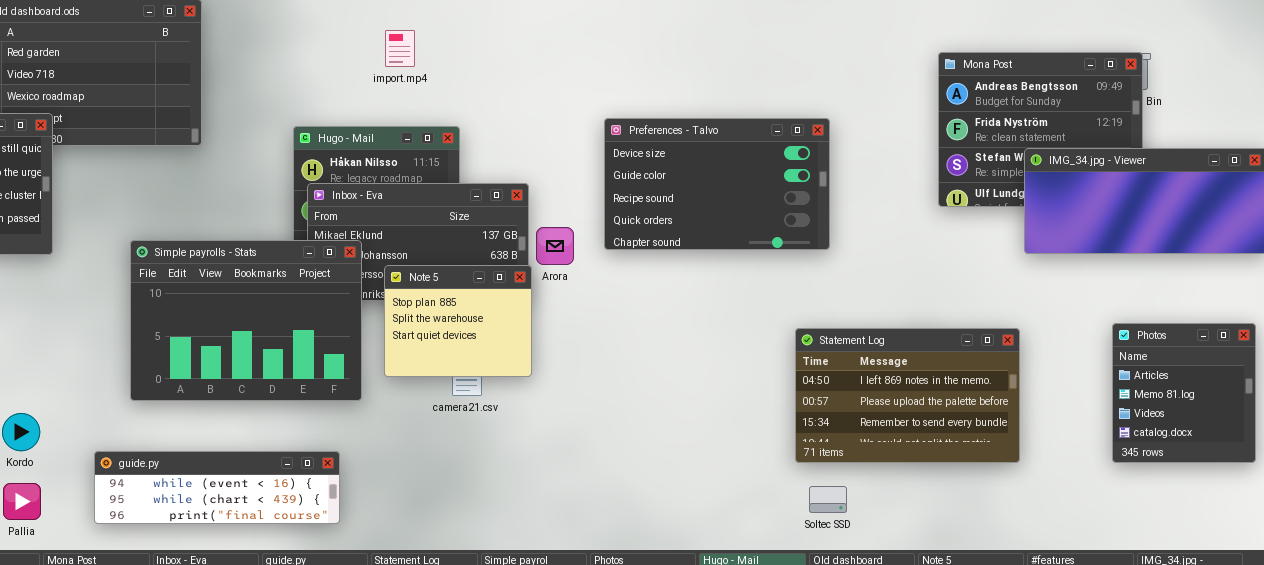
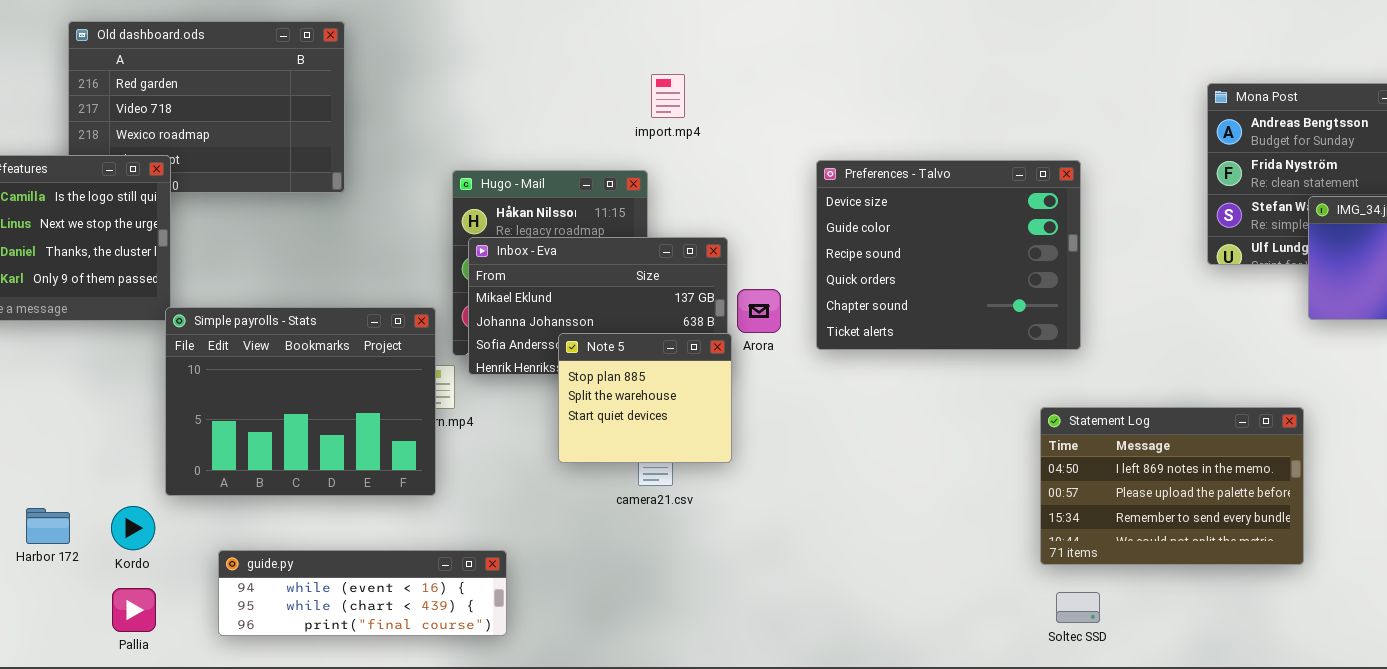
import.mp4: [385,30,415,67] -> [651,74,685,118], moved
Preferences - Talvo: [604,118,830,250] -> [816,160,1081,350], resized
Simple payrolls - Stats: [130,240,362,401] -> [165,307,436,496], moved

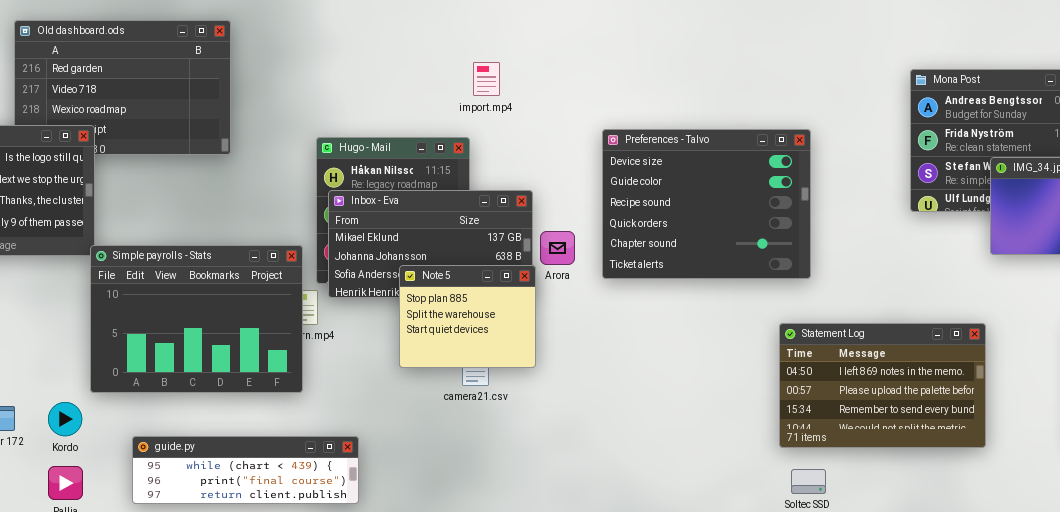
guide.py: [218,550,507,636] -> [132,436,359,504], scrolled down 1 row

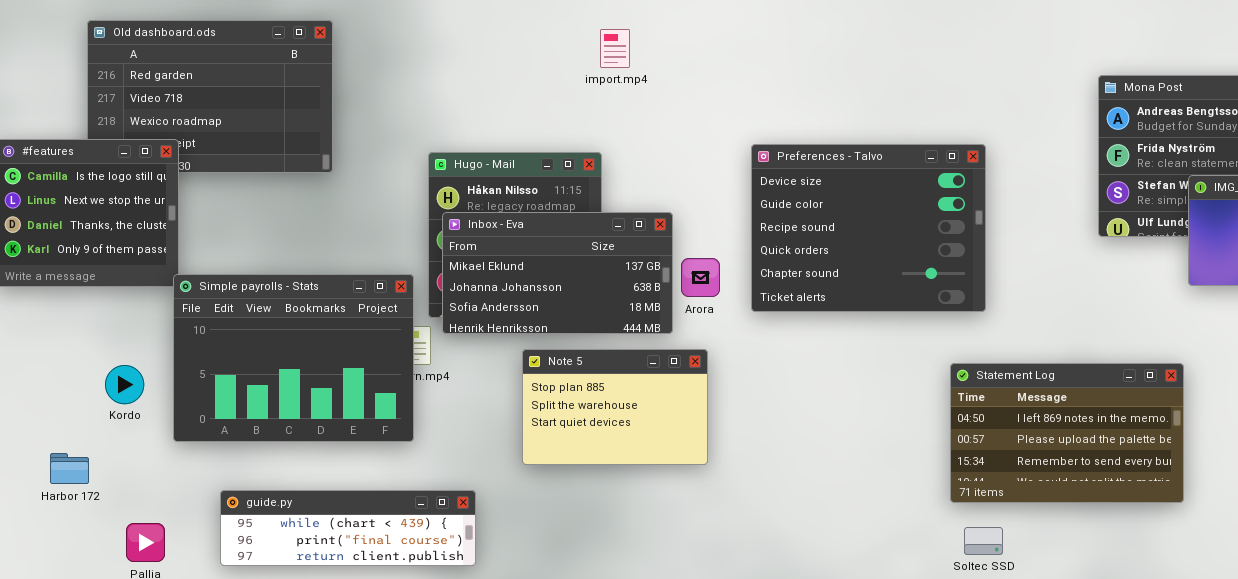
import.mp4: [473,62,500,96] -> [600,29,630,68], moved
Note 5: [399,265,536,368] -> [522,349,708,465], moved, resized
Kordo: [48,402,82,436] -> [105,365,144,404], moved

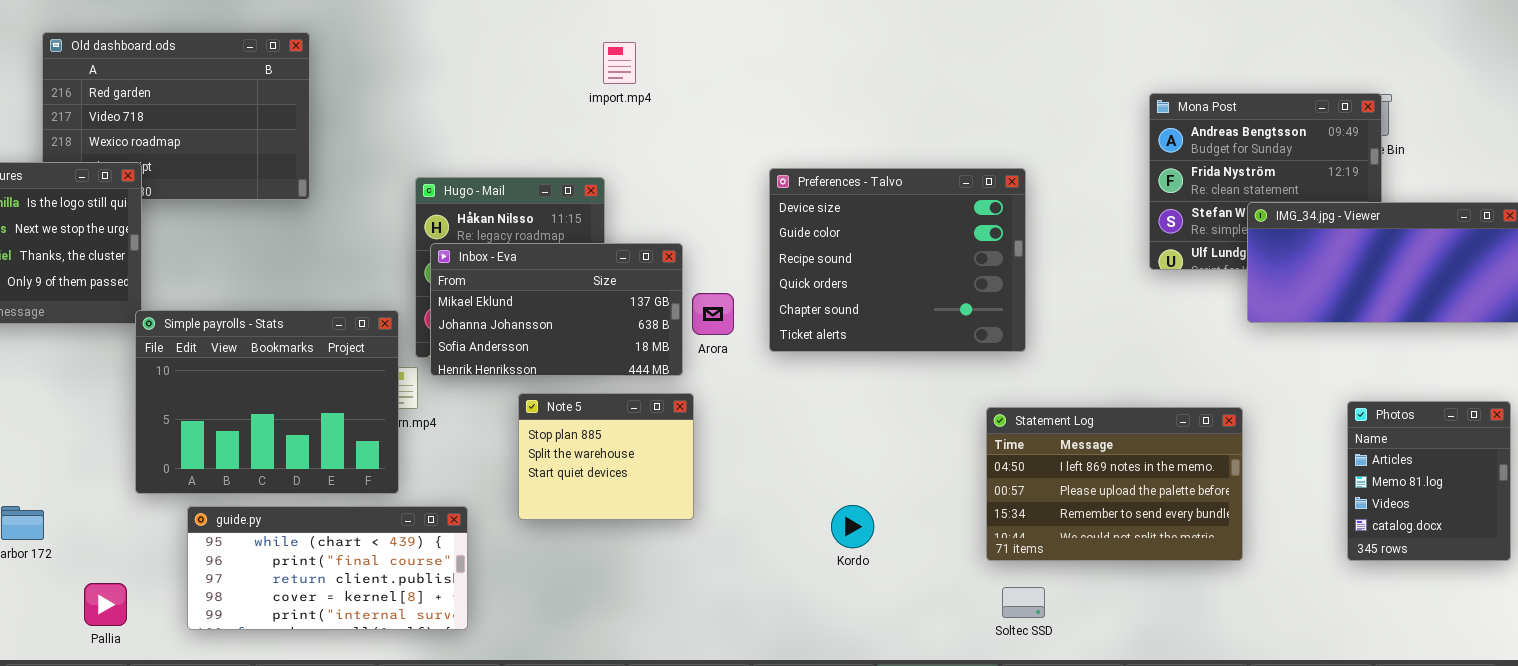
Note 5: [522,349,708,465] -> [518,393,694,520], resized
Kordo: [105,365,144,404] -> [831,505,874,548], moved
guide.py: [220,490,476,566] -> [187,506,468,630], resized

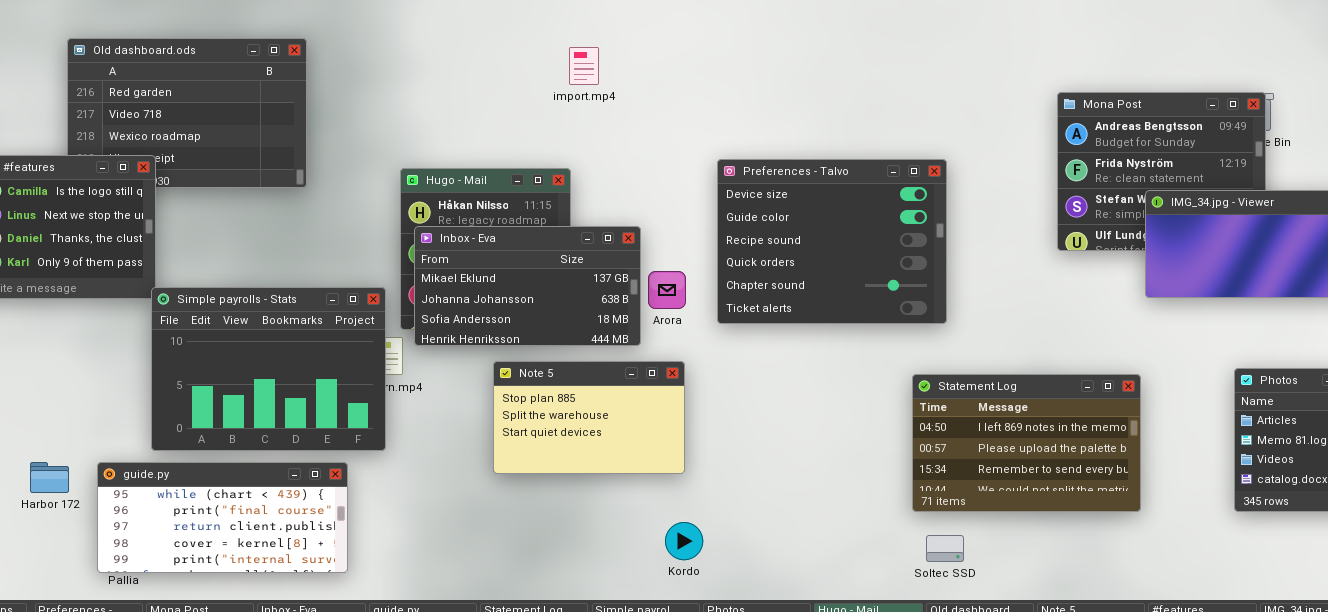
Note 5: [518,393,694,520] -> [493,361,685,474], resized
Kordo: [831,505,874,548] -> [665,522,703,560], moved
guide.py: [187,506,468,630] -> [97,462,348,573], moved

